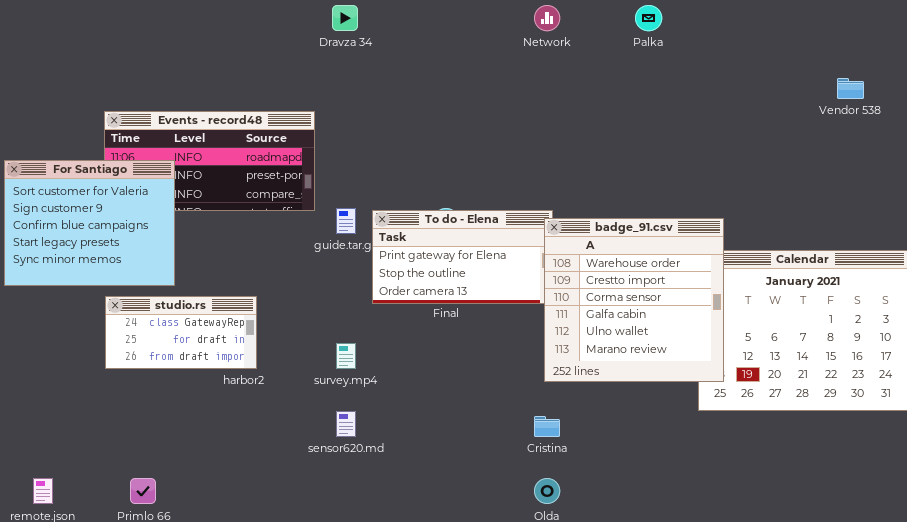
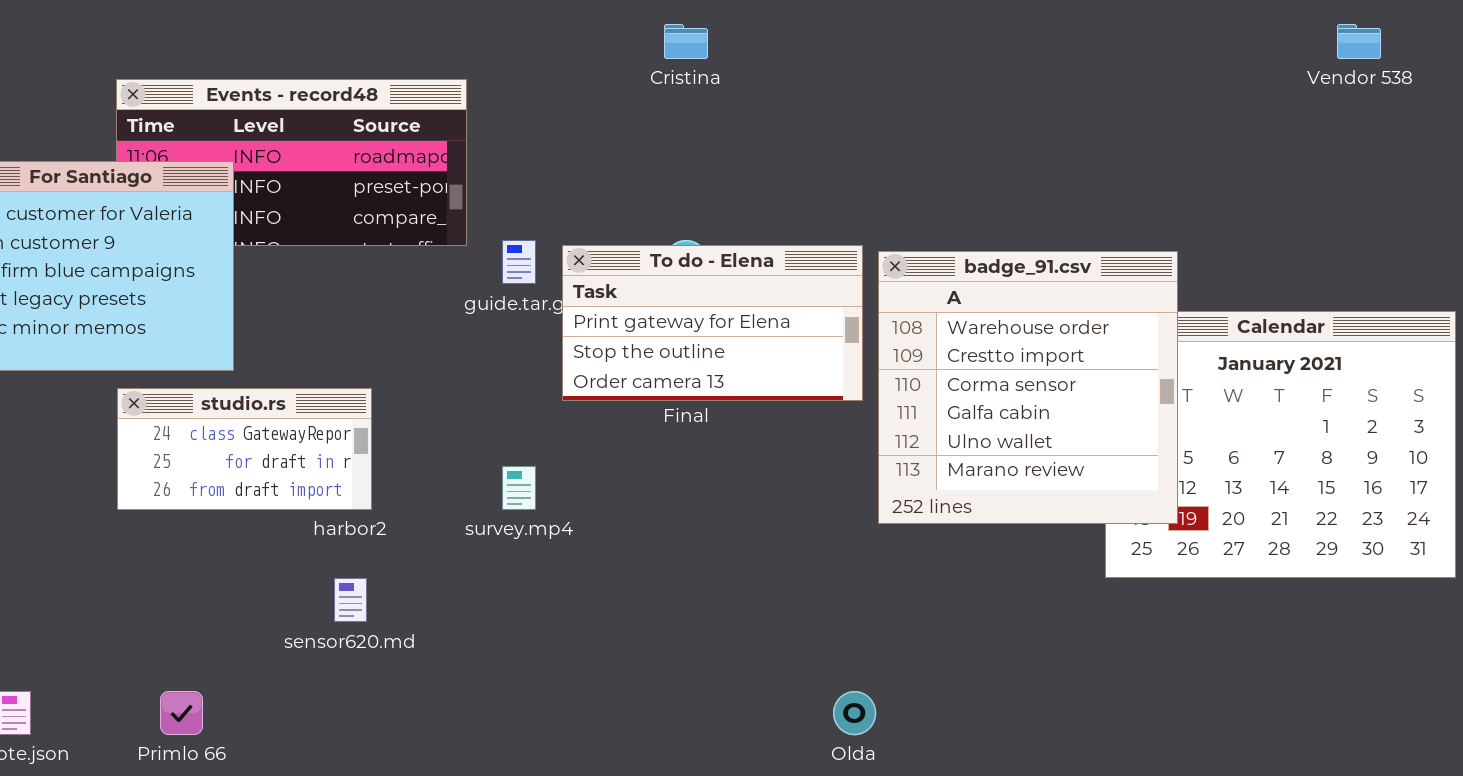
badge_91.csv: [544,218,724,382] -> [878,251,1178,524], moved
sensor620.md: [336,411,356,437] -> [334,578,367,622], moved
Cristina: [534,416,560,437] -> [664,24,708,59], moved

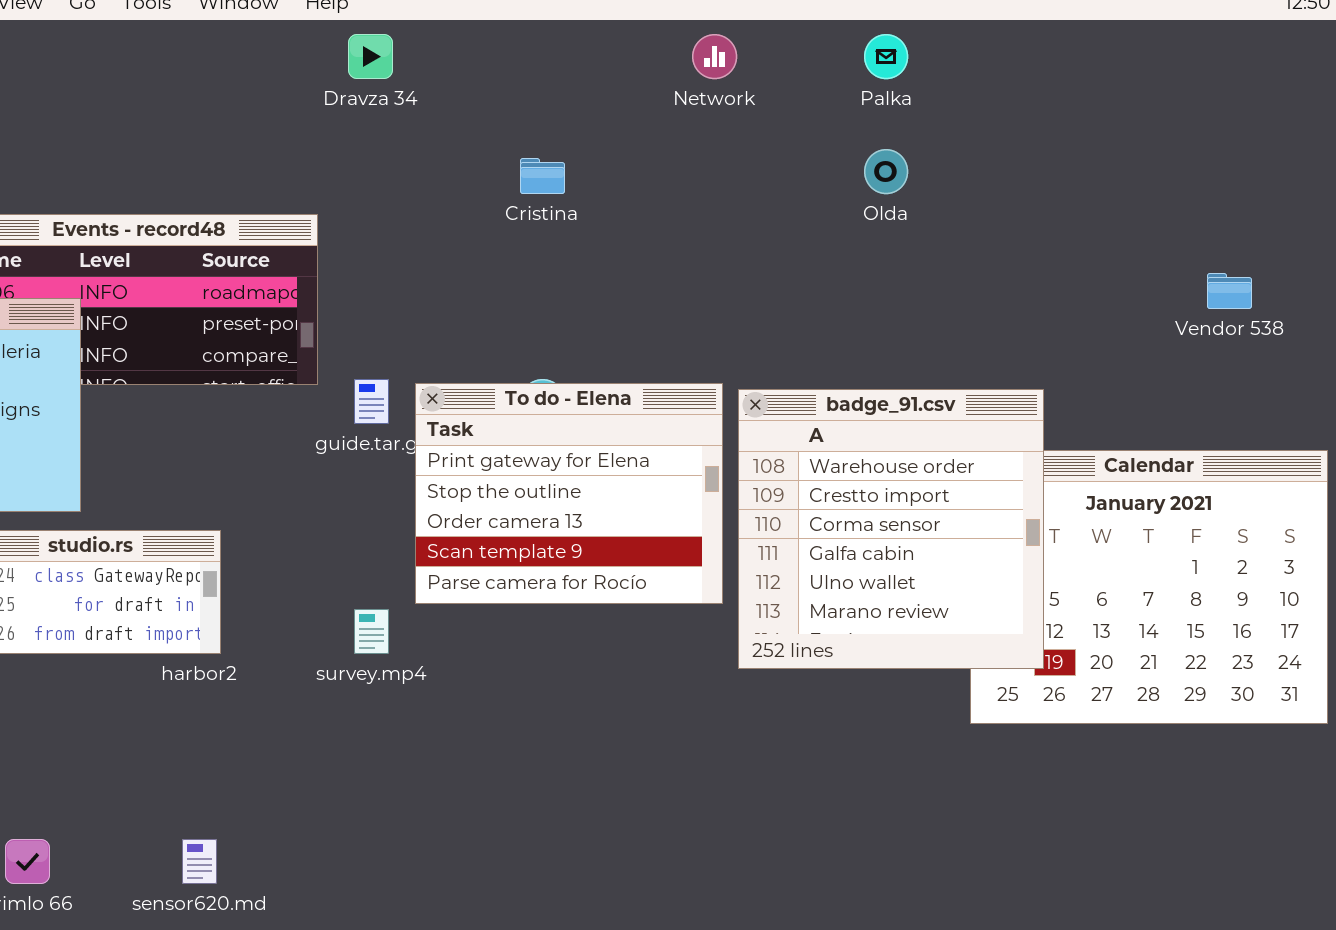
Vendor 538: [1337,24,1381,59] -> [1207,273,1252,309], moved
To do - Elena: [562,245,863,401] -> [415,383,723,604], resized
sensor620.md: [334,578,367,622] -> [182,839,217,884], moved
Olda: [833,691,876,735] -> [864,149,908,194], moved

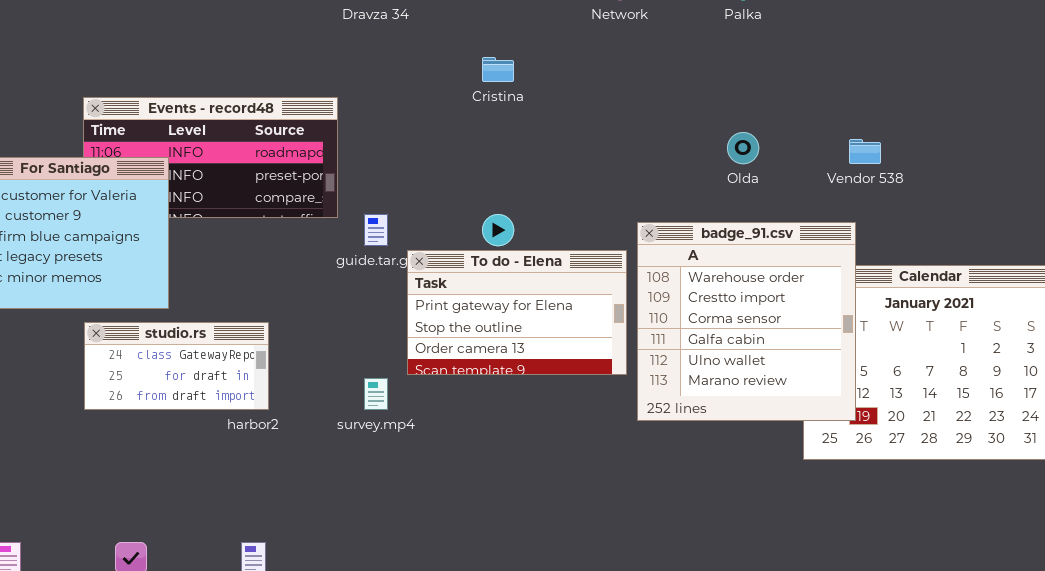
Olda: [864,149,908,194] -> [727,132,759,164], moved
Vendor 538: [1207,273,1252,309] -> [849,139,881,164], moved
To do - Elena: [415,383,723,604] -> [407,250,627,375], resized

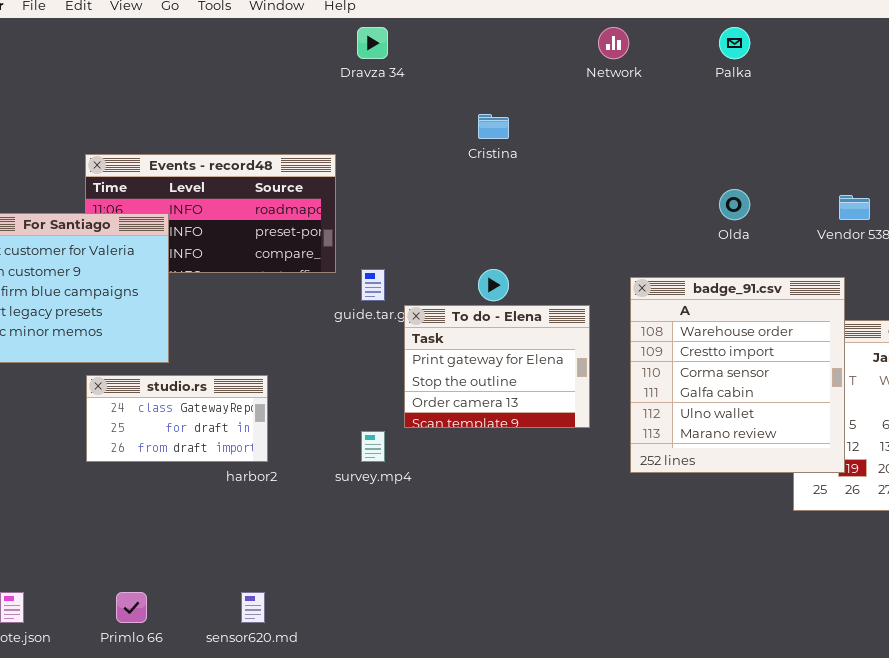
To do - Elena: [407,250,627,375] -> [404,305,590,428], resized

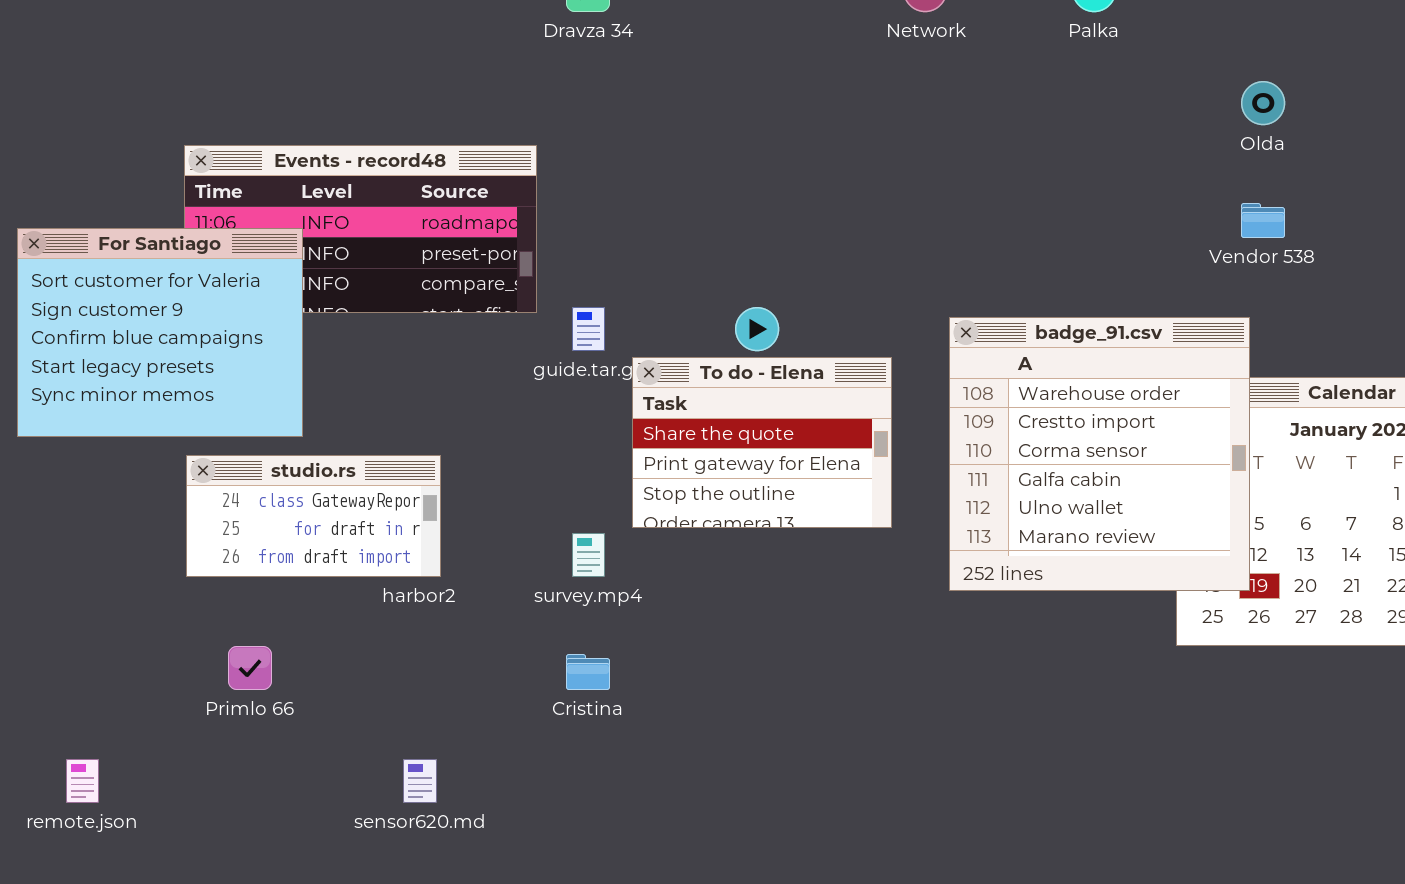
Cristina: [478,114,509,139] -> [566,654,610,690], moved
Olda: [719,189,750,220] -> [1241,81,1285,125], moved
To do - Elena: [404,305,590,428] -> [632,357,892,528], scrolled up 1 row
Primlo 66: [116,592,147,623] -> [228,646,272,690], moved

